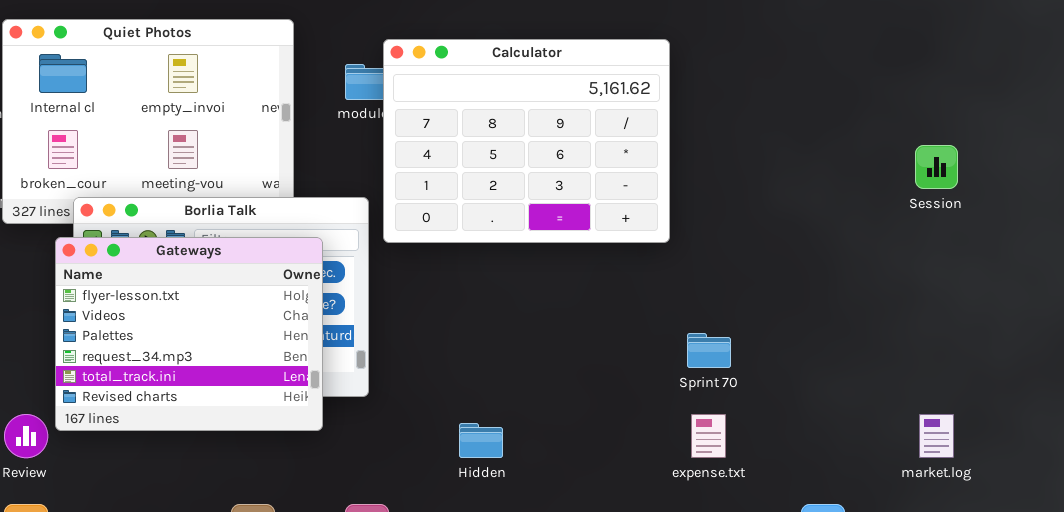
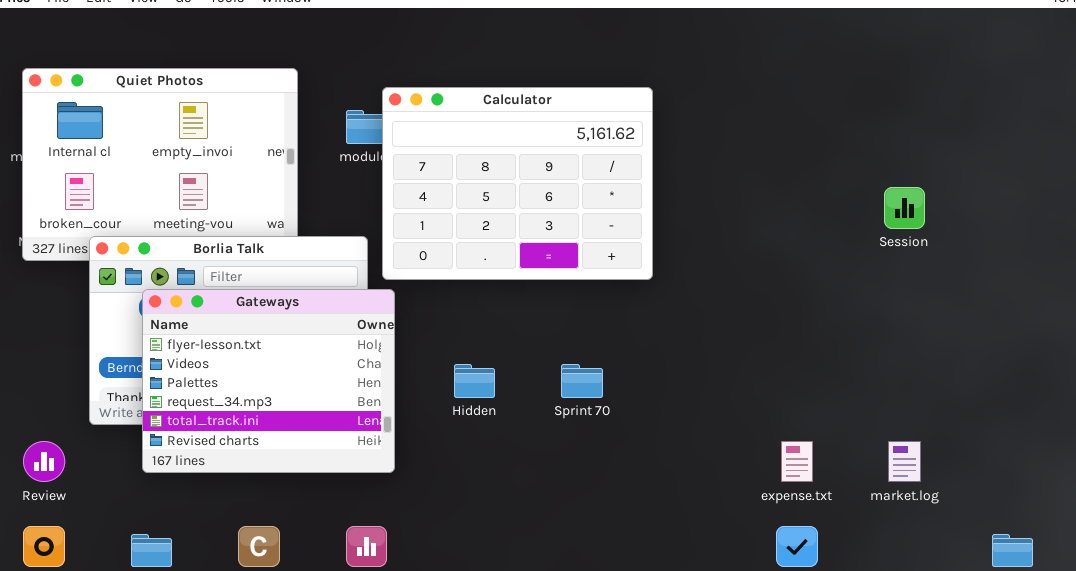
Gateways: [55,237,323,431] -> [142,289,395,473], moved
Sprint 70: [687,333,731,368] -> [561,364,603,398], moved
expense.txt: [691,414,726,458] -> [781,441,813,482], moved
Hidden: [459,423,503,458] -> [454,364,495,398], moved

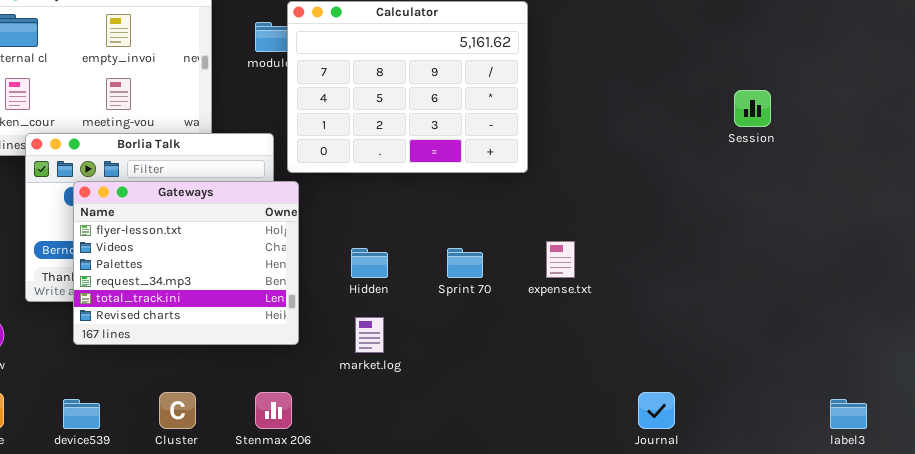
expense.txt: [781,441,813,482] -> [546,241,575,278], moved
market.log: [888,441,921,482] -> [355,317,384,353], moved

